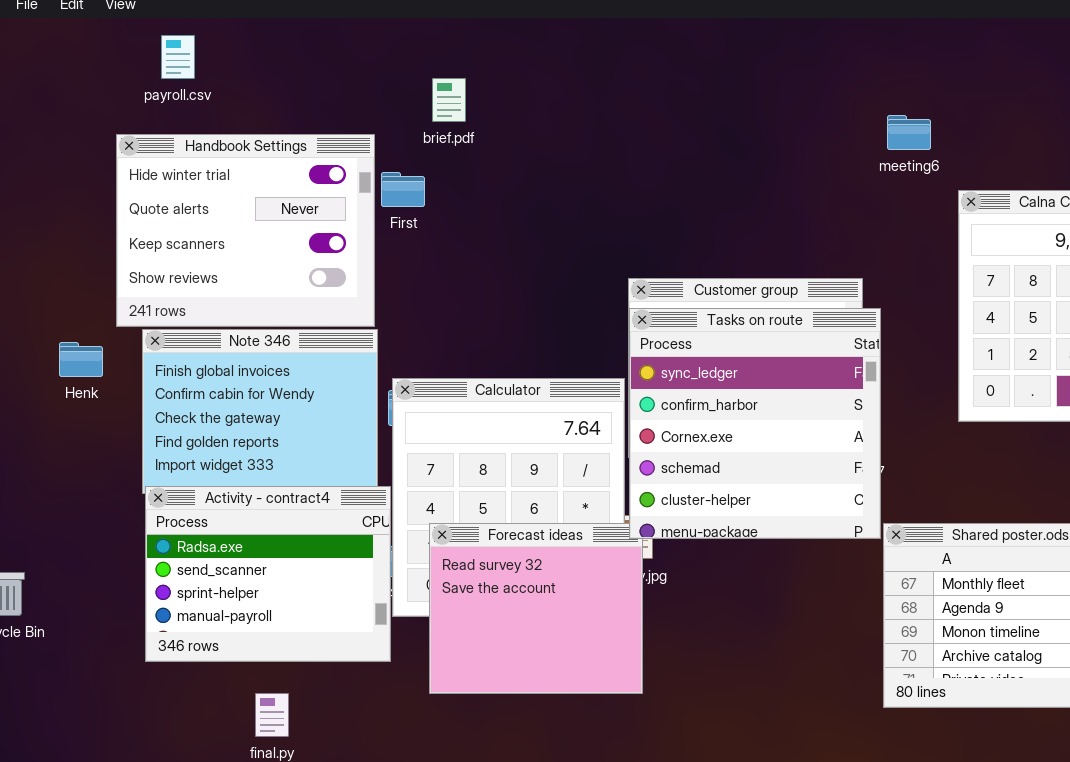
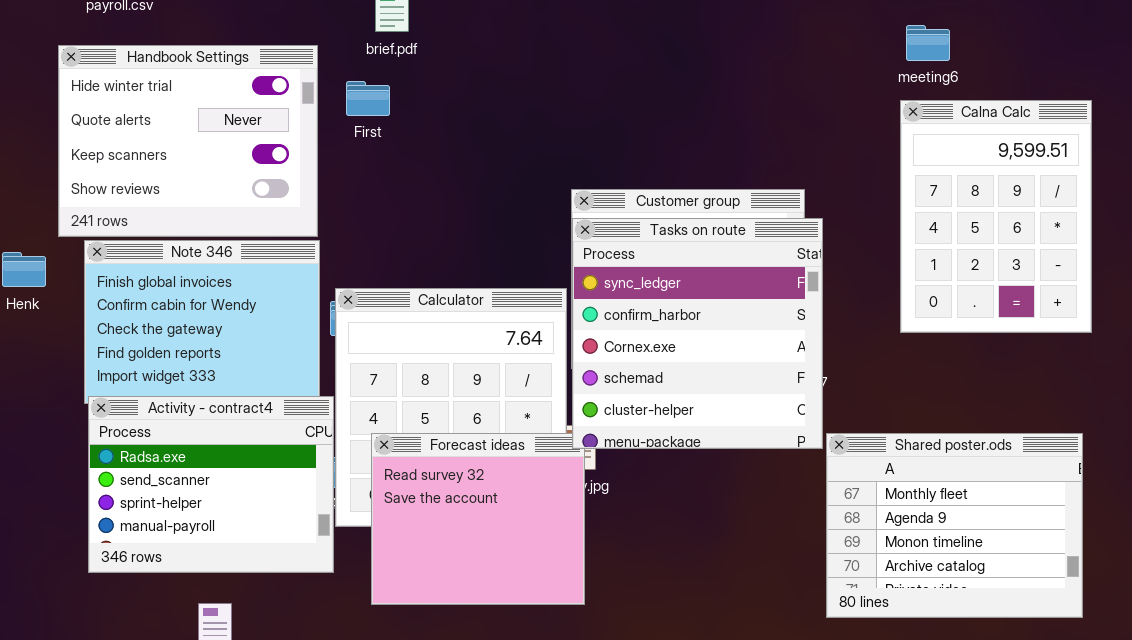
meeting6: [887,115,931,150] -> [906,25,950,61], moved
First: [381,172,425,207] -> [346,81,390,116], moved

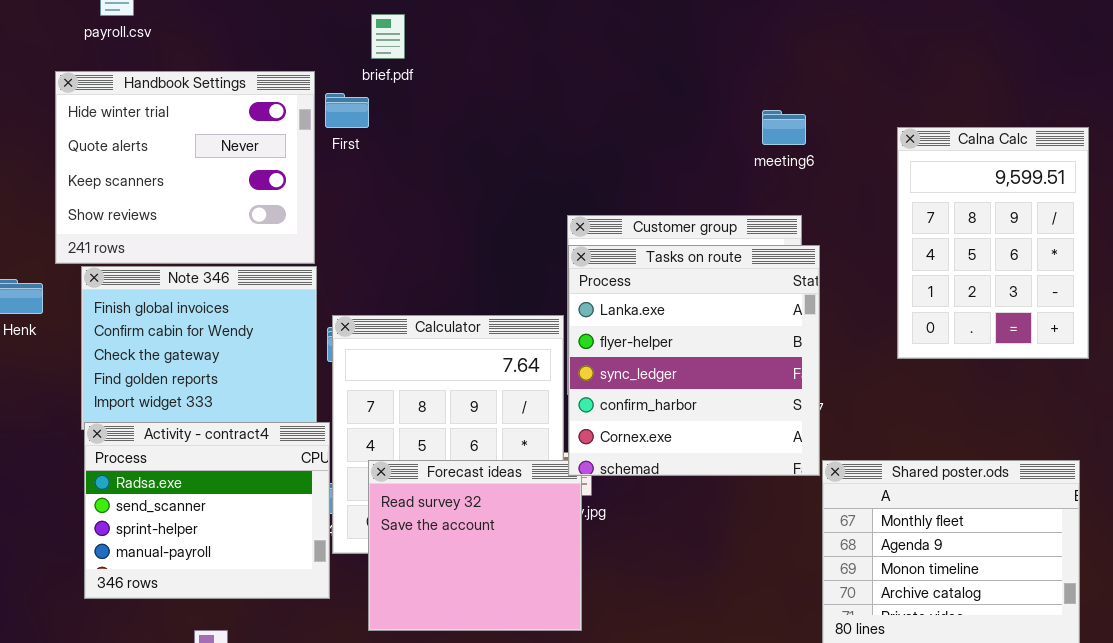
meeting6: [906,25,950,61] -> [762,110,806,145], moved
First: [346,81,390,116] -> [325,93,369,128], moved
Tasks on route: [572,218,823,449] -> [568,245,820,476], scrolled up 2 rows

